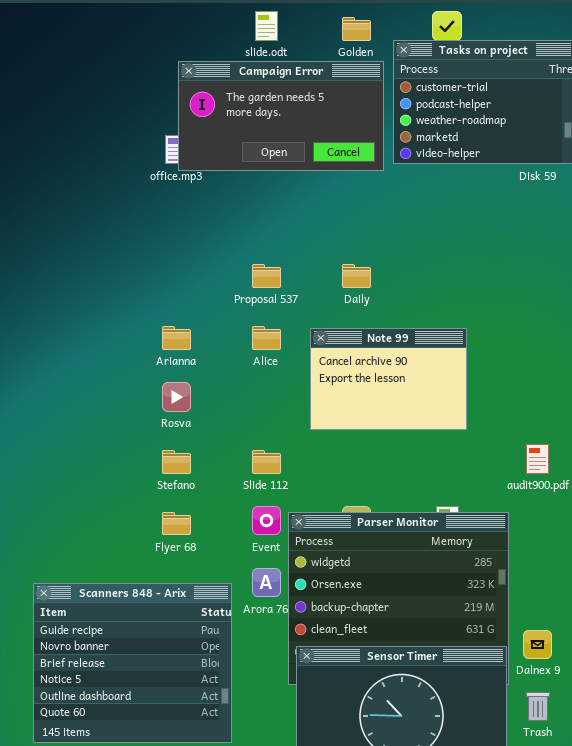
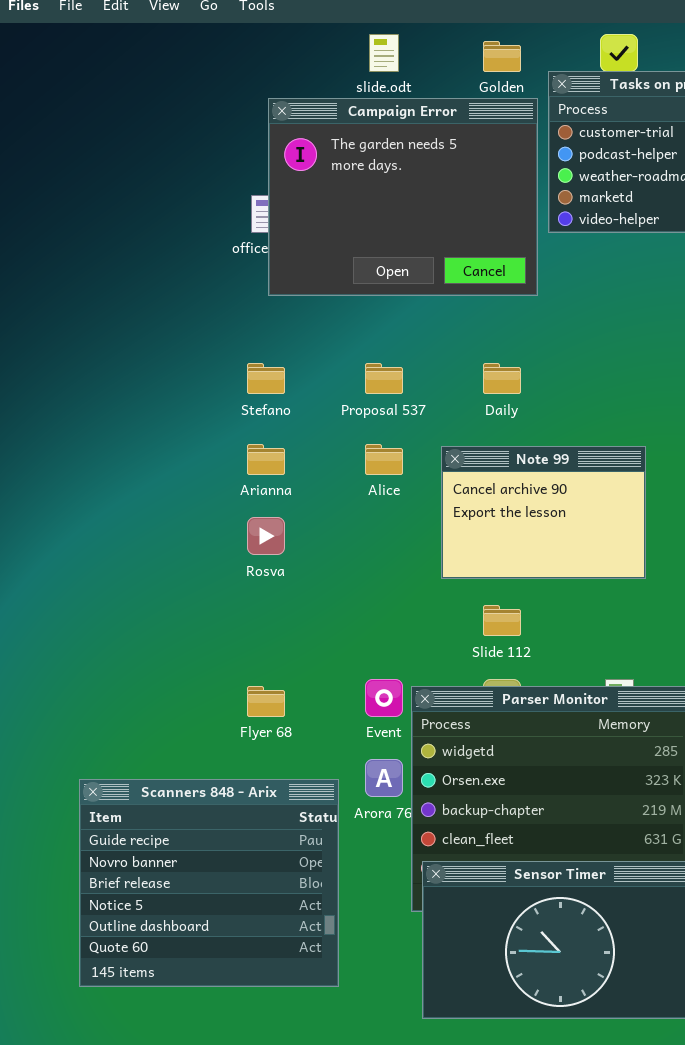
Campaign Error: [178,61,384,171] -> [268,98,538,296], resized
Stefano: [162,450,191,474] -> [247,363,285,394], moved
Slide 112: [252,450,281,474] -> [483,605,521,636], moved

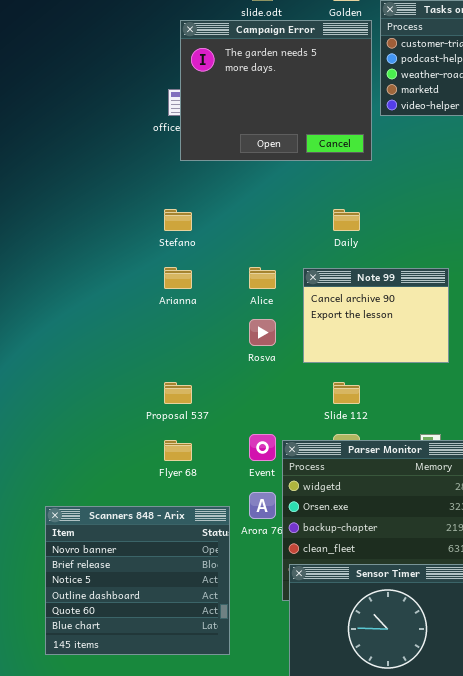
Proposal 537: [365,363,403,394] -> [164,382,192,404], moved
Rosva: [247,517,285,555] -> [249,319,276,346], moved
Scanners 848 - Arix: [79,779,339,987] -> [45,506,230,655], scrolled down 1 row

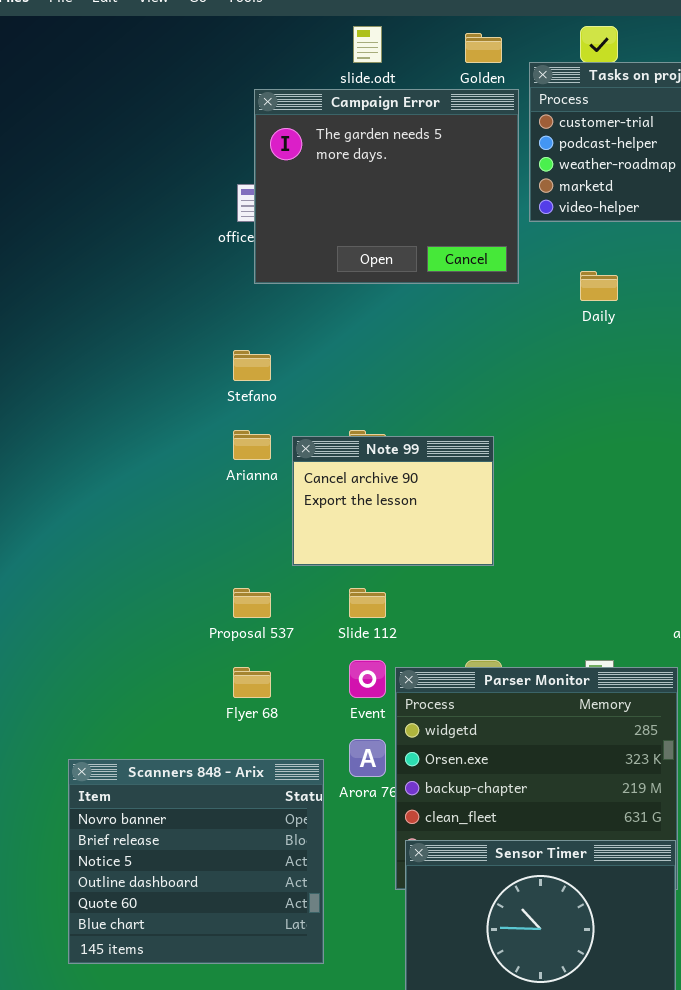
Daily: [333,209,360,231] -> [580,271,618,301], moved
Note 99: [303,268,449,363] -> [292,436,494,566], moved
Slide 112: [333,382,360,404] -> [349,588,386,618], moved

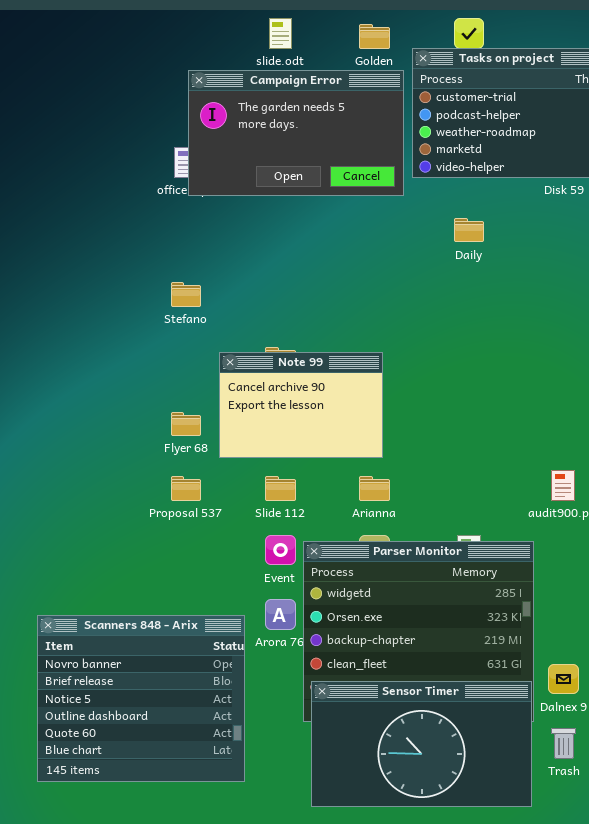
Campaign Error: [254,89,519,284] -> [188,70,404,196], resized
Arianna: [233,430,271,460] -> [359,476,390,501], moved
Flyer 68: [233,667,271,698] -> [171,412,201,436], moved

